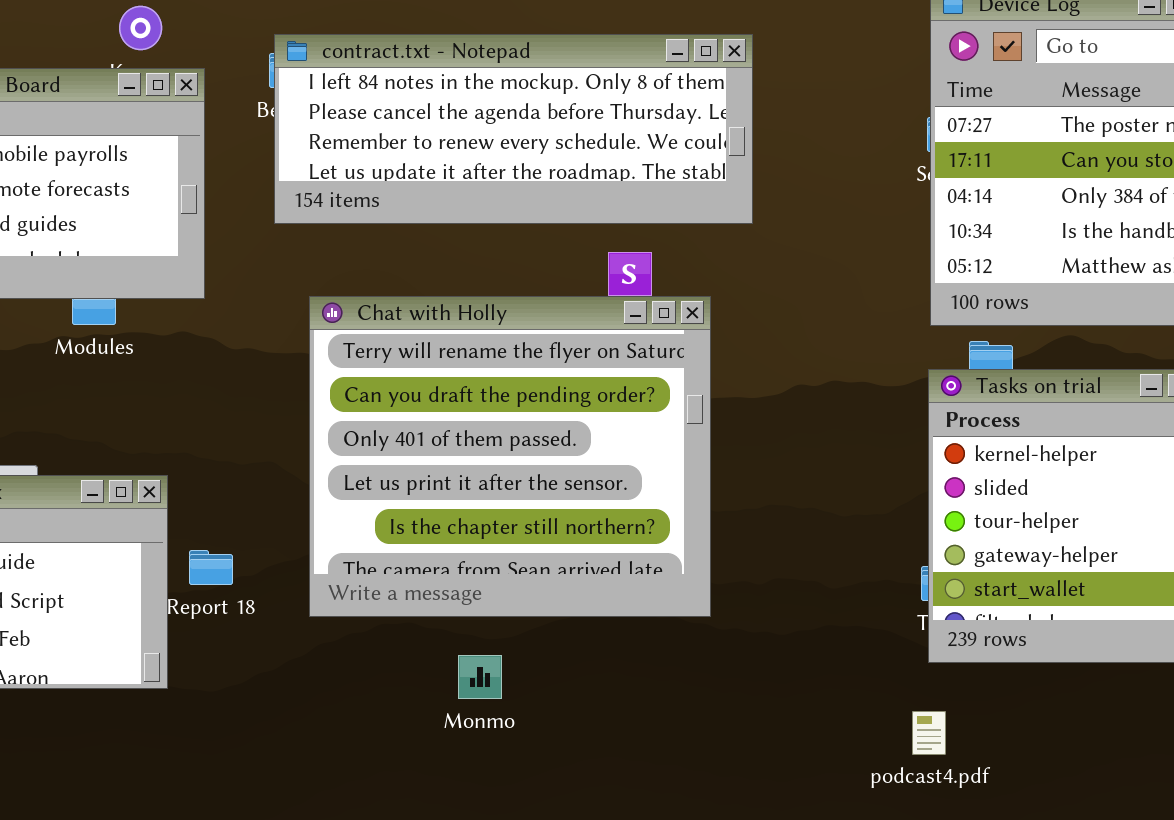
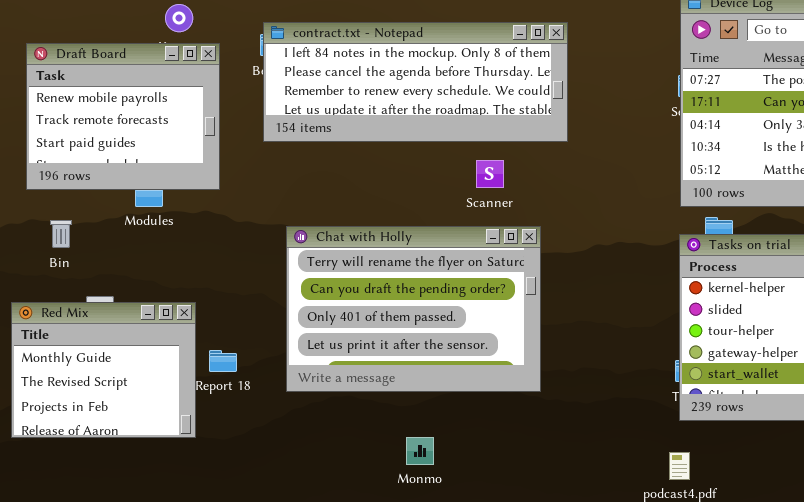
Chat with Holly: [309,296,711,617] -> [286,226,541,392], resized
Monmo: [458,655,502,699] -> [406,437,434,465], moved

